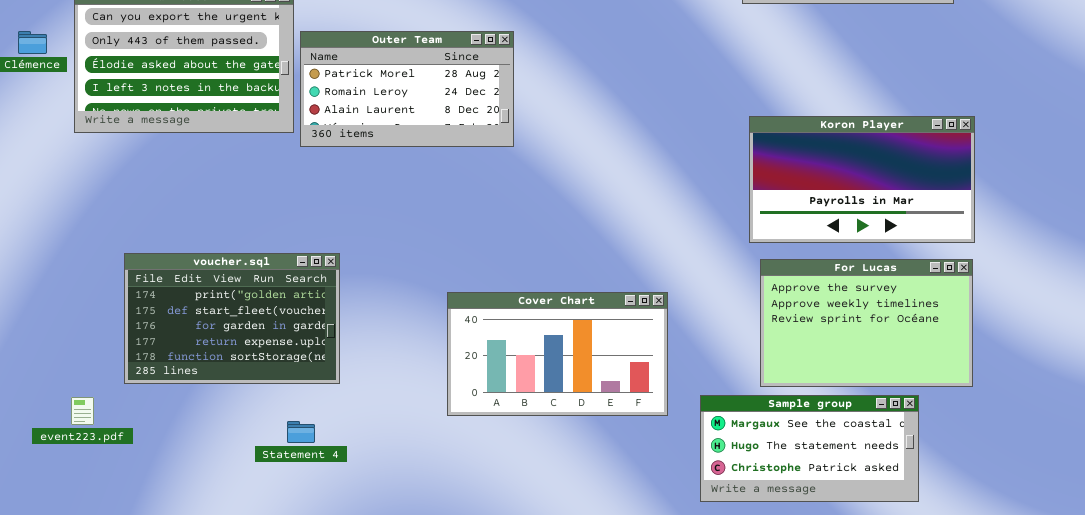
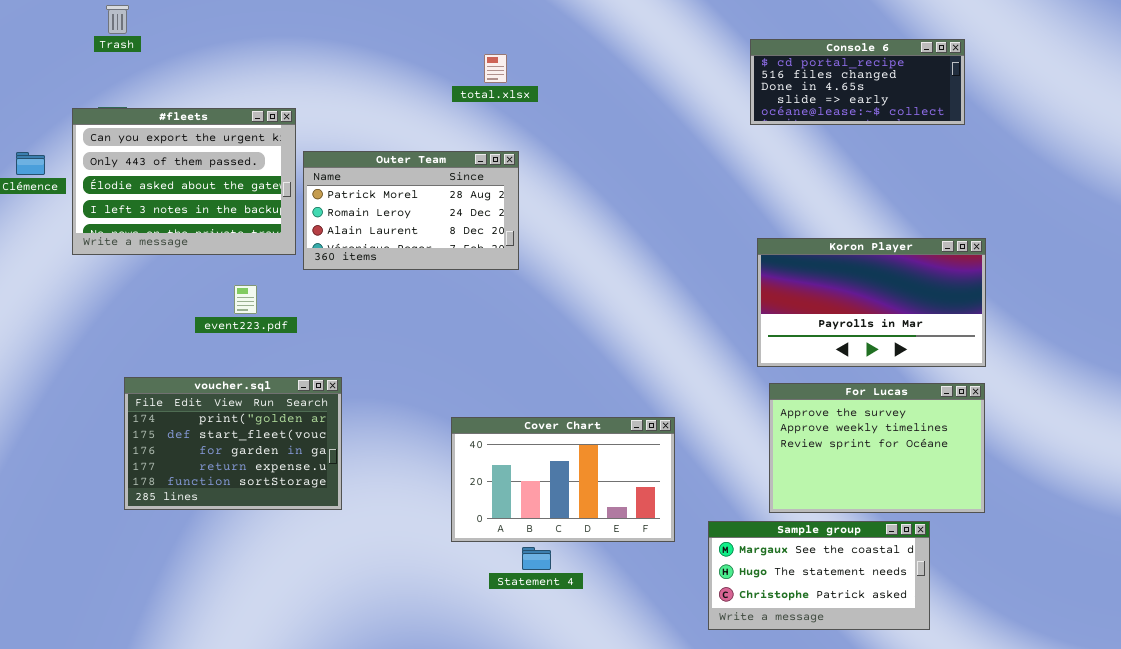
event223.pdf: [71,397,94,425] -> [234,285,257,314], moved
Statement 4: [287,421,315,443] -> [522,547,551,570], moved

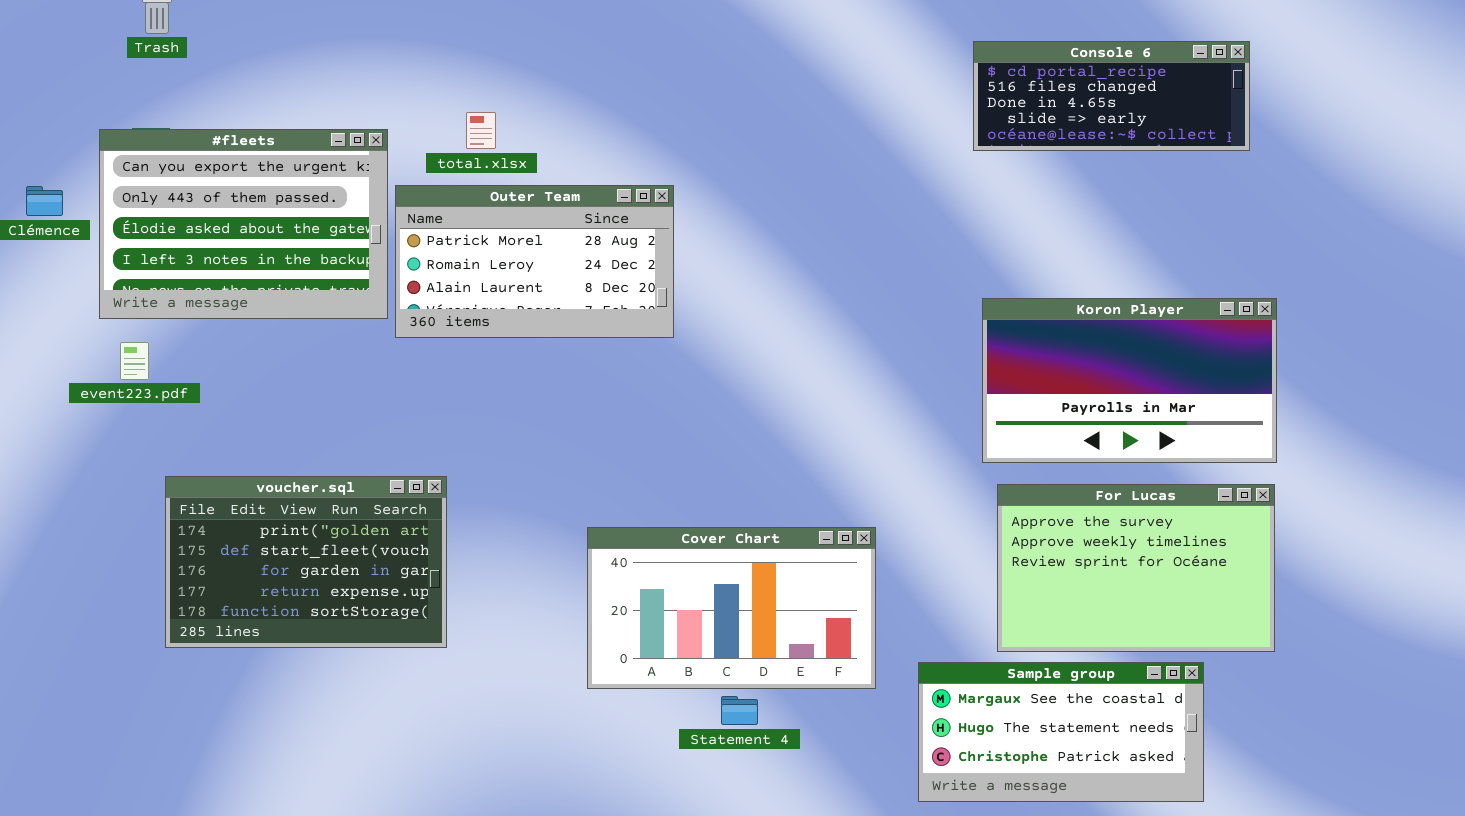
total.xlsx: [484,54,507,83] -> [466,112,496,149], moved
event223.pdf: [234,285,257,314] -> [120,342,149,380], moved
Statement 4: [522,547,551,570] -> [721,696,758,725], moved

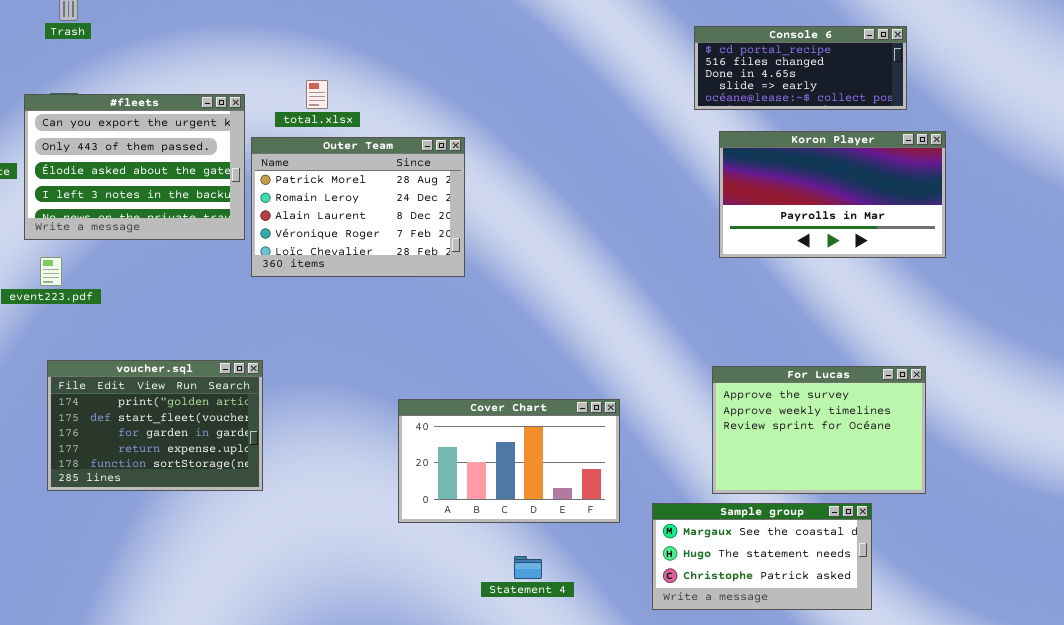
Outer Team: [395,185,674,338] -> [251,137,465,277], resized
Koron Player: [982,298,1277,463] -> [719,131,946,258], moved
voucher.sql: [165,476,447,648] -> [47,360,263,491], moved
Statement 4: [721,696,758,725] -> [514,556,542,579], moved

